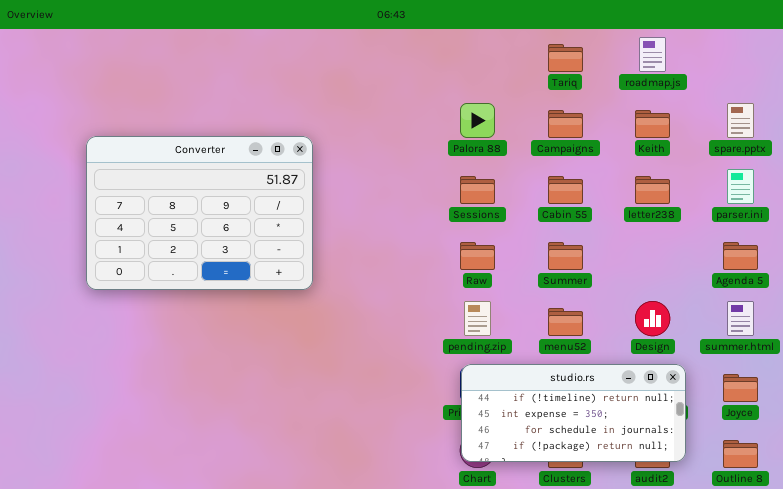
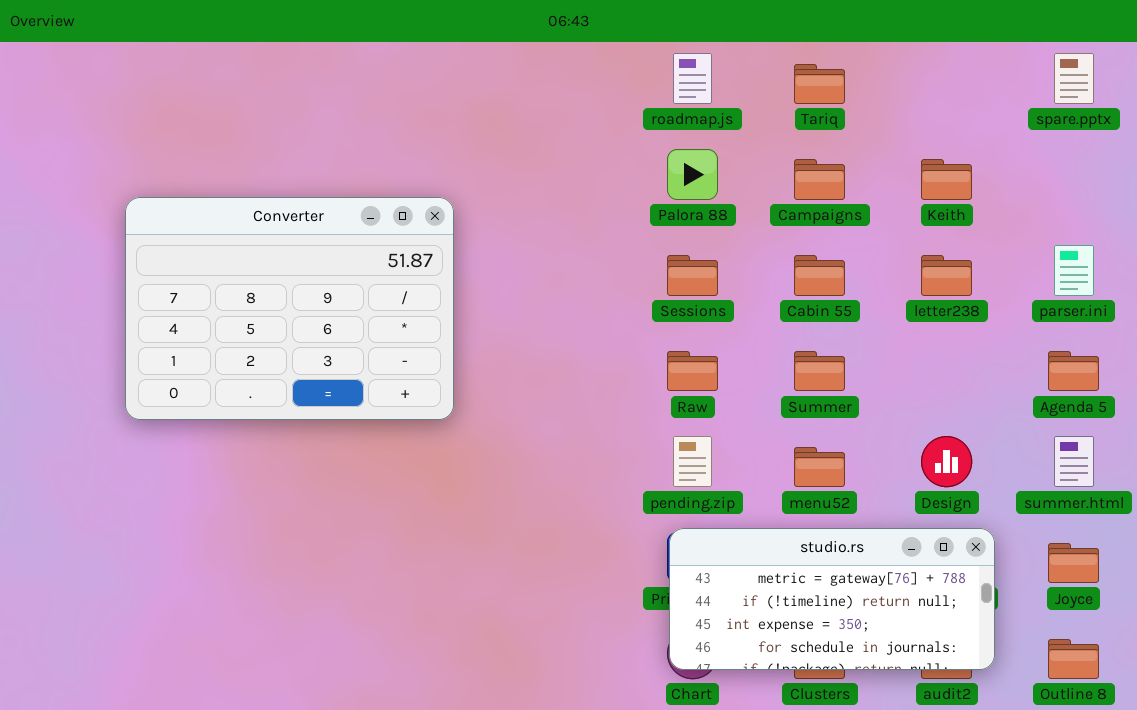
roadmap.js: [639,37,666,72] -> [673,53,712,104], moved
spare.pptx: [727,103,754,138] -> [1054,53,1094,104], moved
studio.rs: [461,364,686,462] -> [669,528,995,670], scrolled up 1 row

